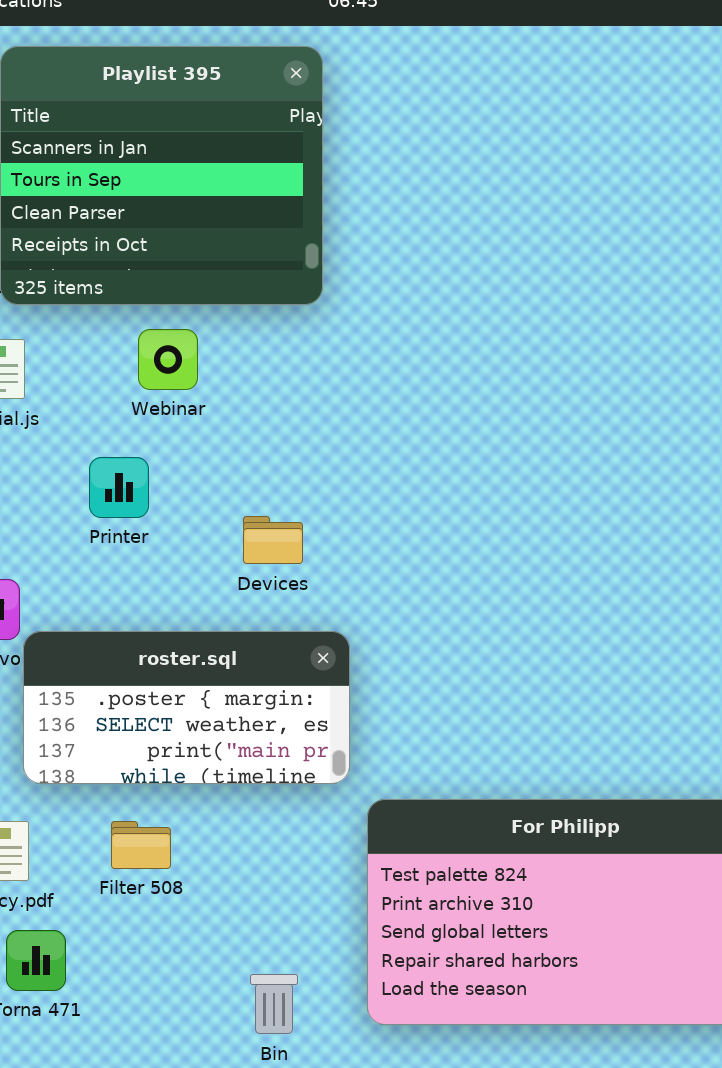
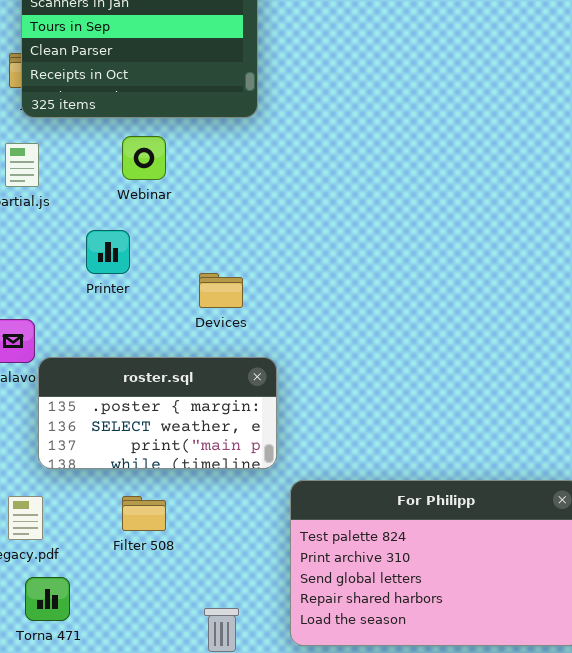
Filter 508: [111,821,171,869] -> [122,496,166,531], moved

